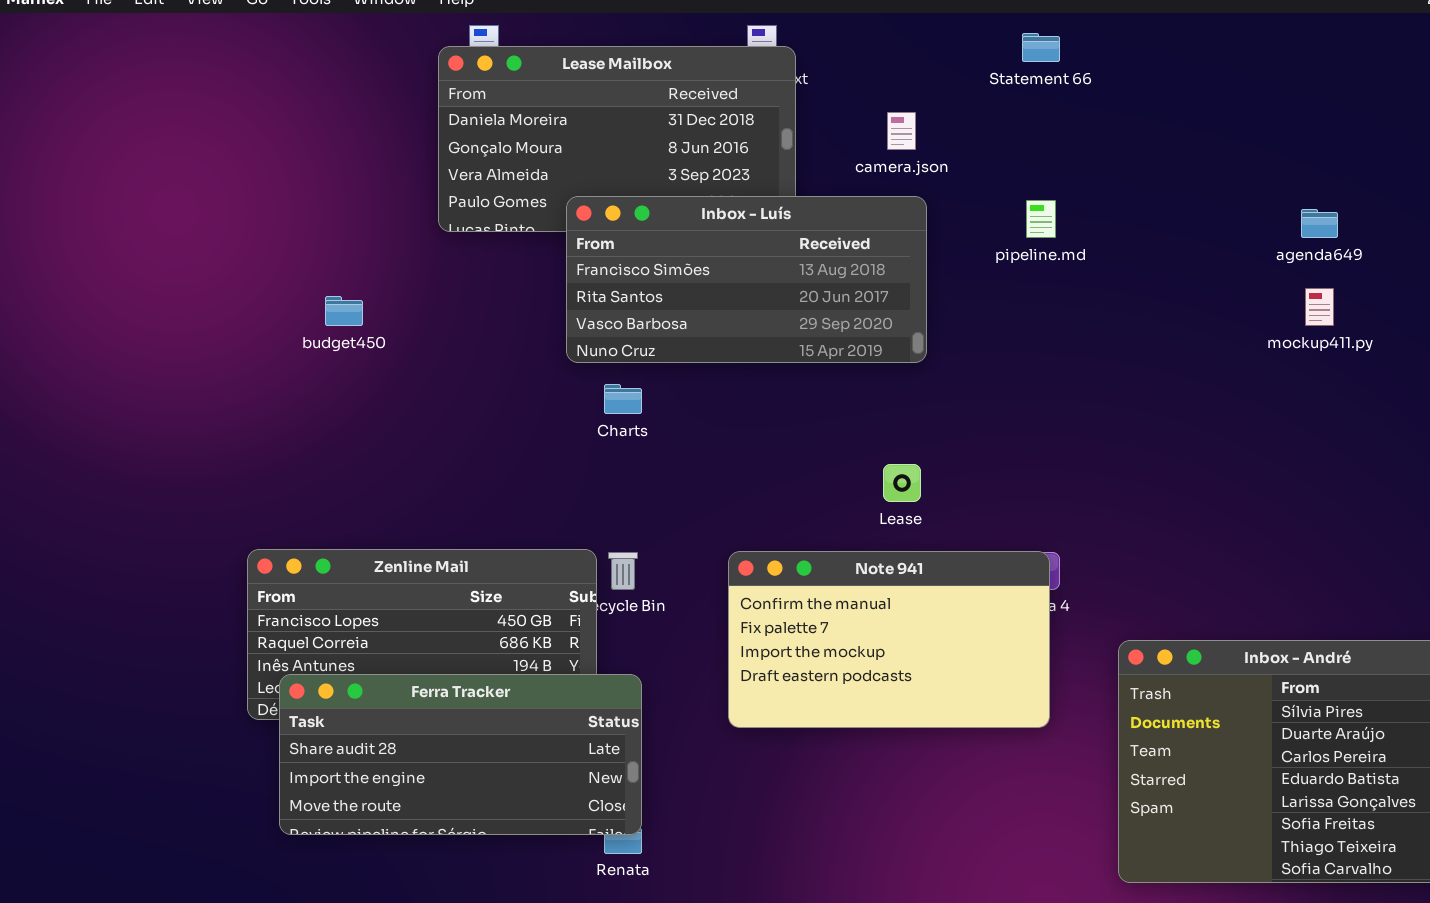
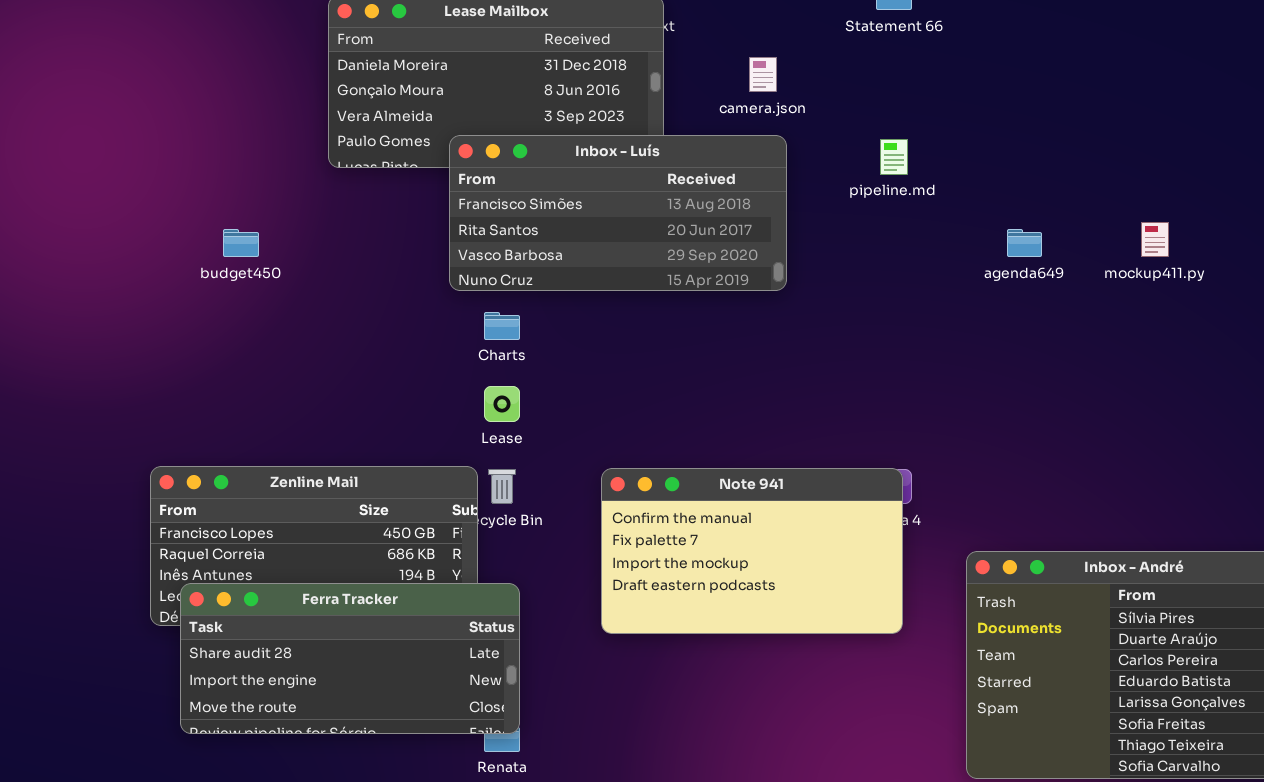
agenda649: [1301,209,1338,238] -> [1007,229,1042,257], moved
Lease: [883,464,921,502] -> [484,386,520,422], moved

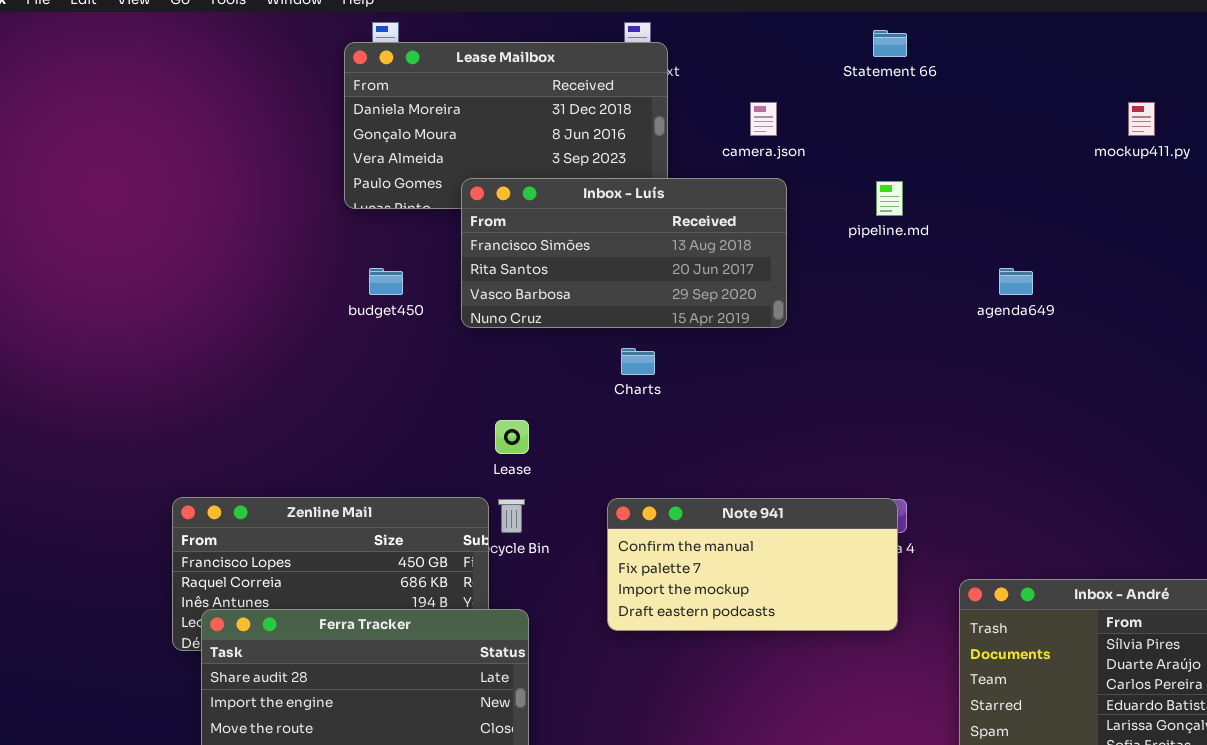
mockup411.py: [1141,222,1169,257] -> [1128,102,1155,136], moved
budget450: [223,229,259,257] -> [369,268,403,295], moved
Charts: [484,312,520,340] -> [621,348,655,375], moved
Note 941: [601,468,903,634] -> [607,498,898,631], resized

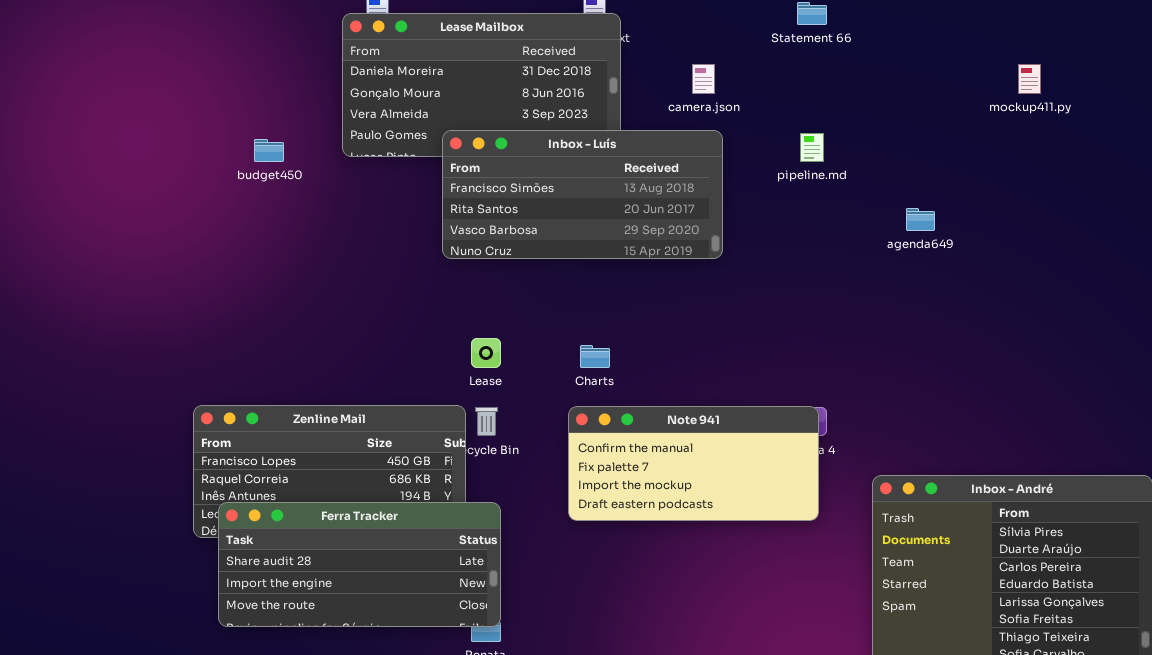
budget450: [369,268,403,295] -> [254,139,284,162], moved
Charts: [621,348,655,375] -> [580,345,610,368], moved

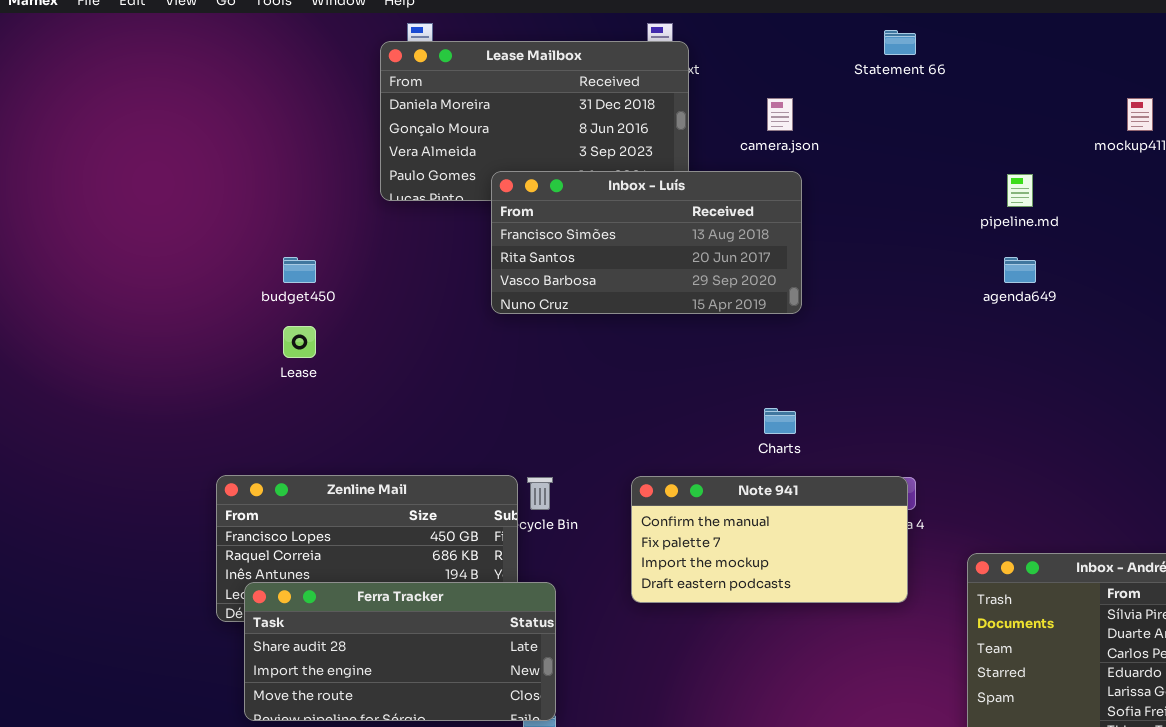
pipeline.md: [800,133,824,162] -> [1007,174,1033,207], moved
budget450: [254,139,284,162] -> [283,257,316,283], moved
Lease: [471,338,501,368] -> [283,326,316,358], moved
Charts: [580,345,610,368] -> [764,408,796,434], moved

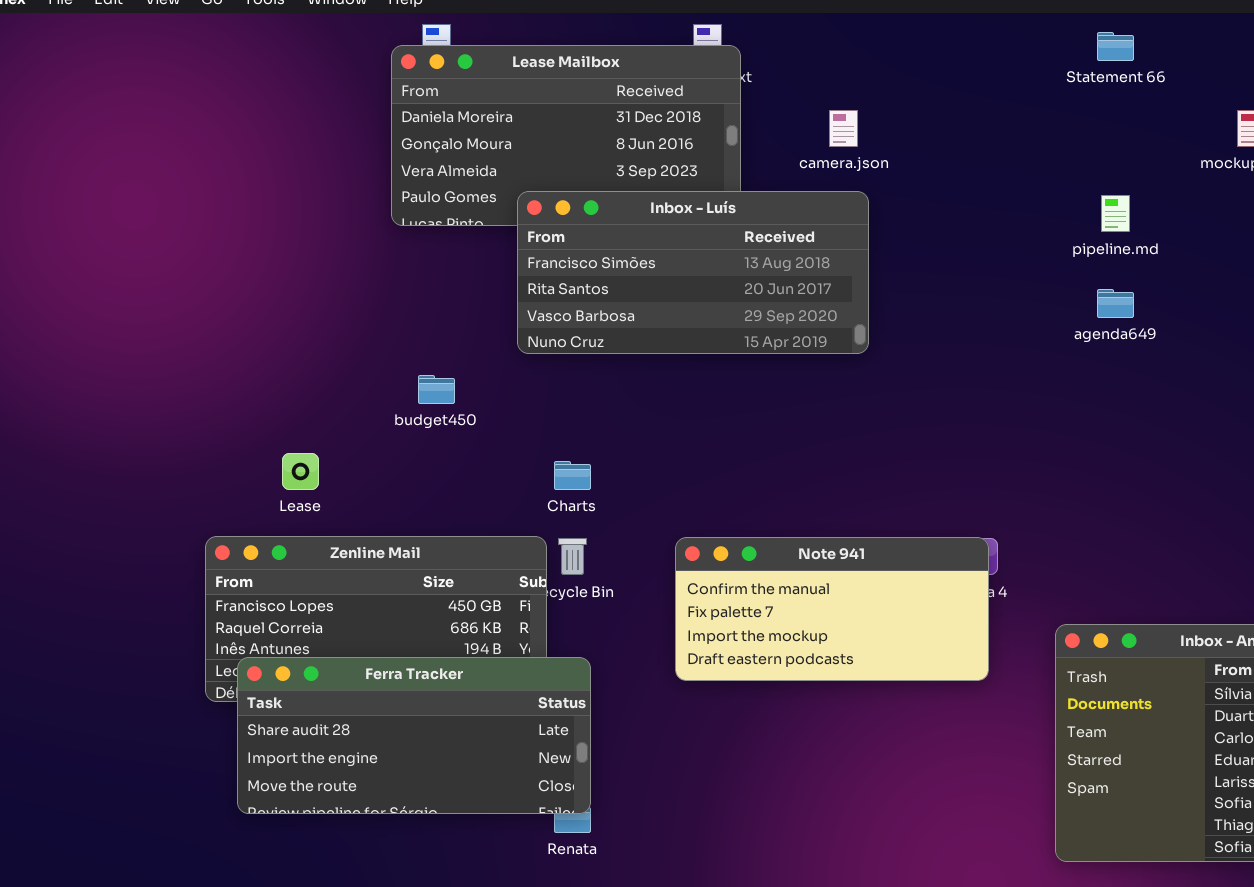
Statement 66: [884,30,916,55] -> [1097,32,1134,61], moved
budget450: [283,257,316,283] -> [418,375,455,404], moved
Lease: [283,326,316,358] -> [282,453,319,490], moved
Charts: [764,408,796,434] -> [554,461,591,490], moved

